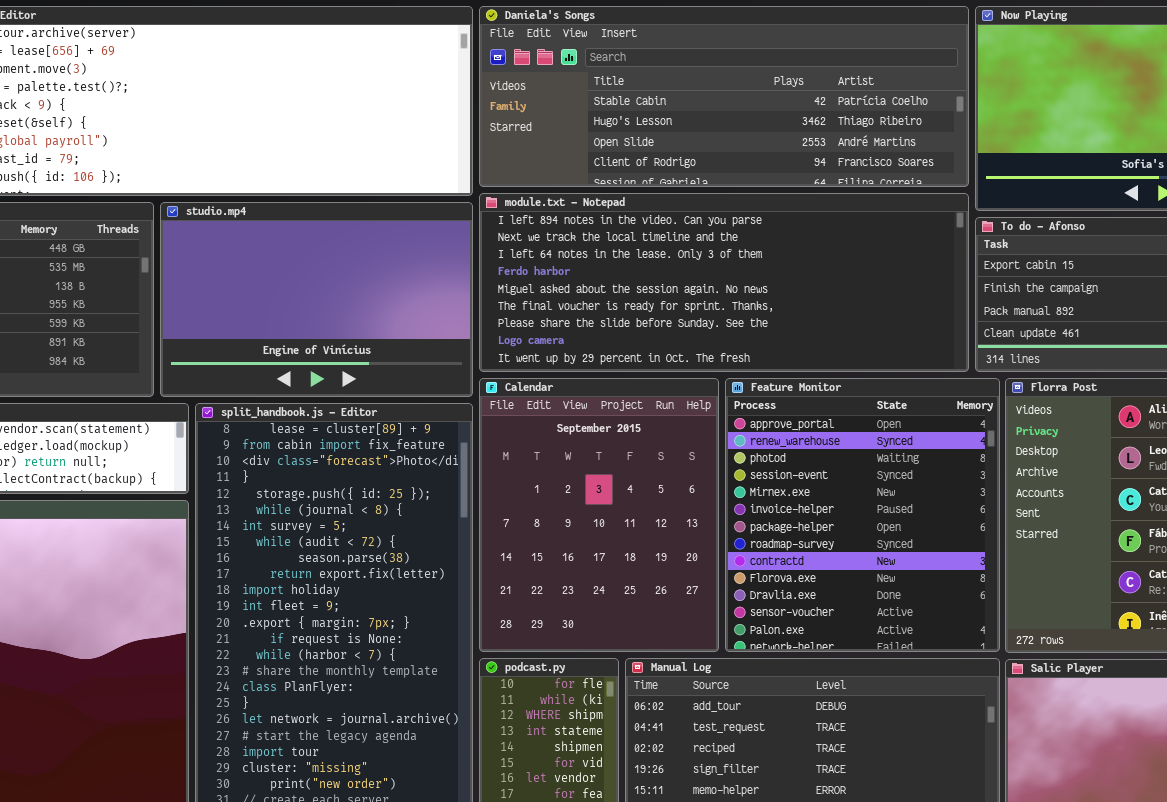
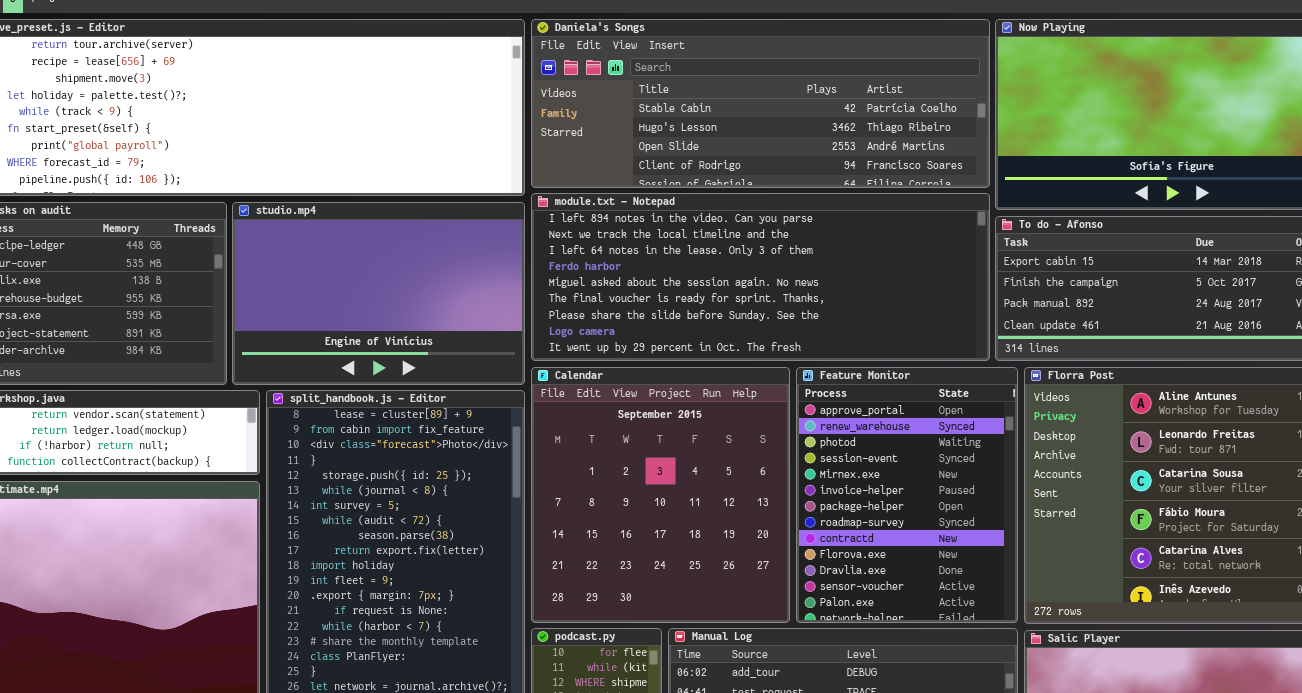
Calendar: [479,378,719,652] -> [531,367,790,623], resized
Feature Monitor: [725,378,1000,652] -> [796,367,1018,623], resized

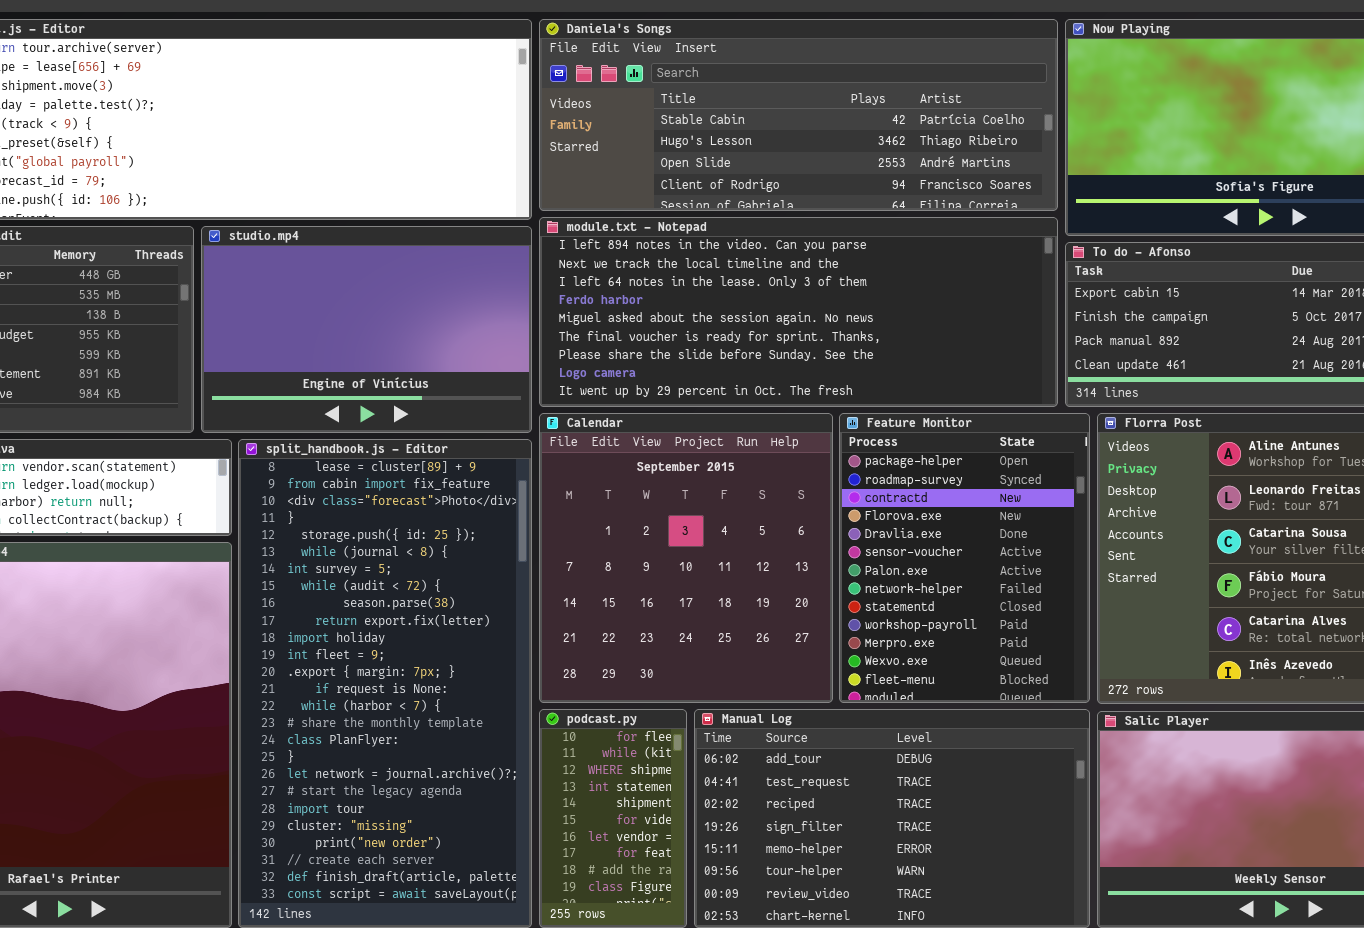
Feature Monitor: [796,367,1018,623] -> [839,413,1090,703], scrolled down 6 rows

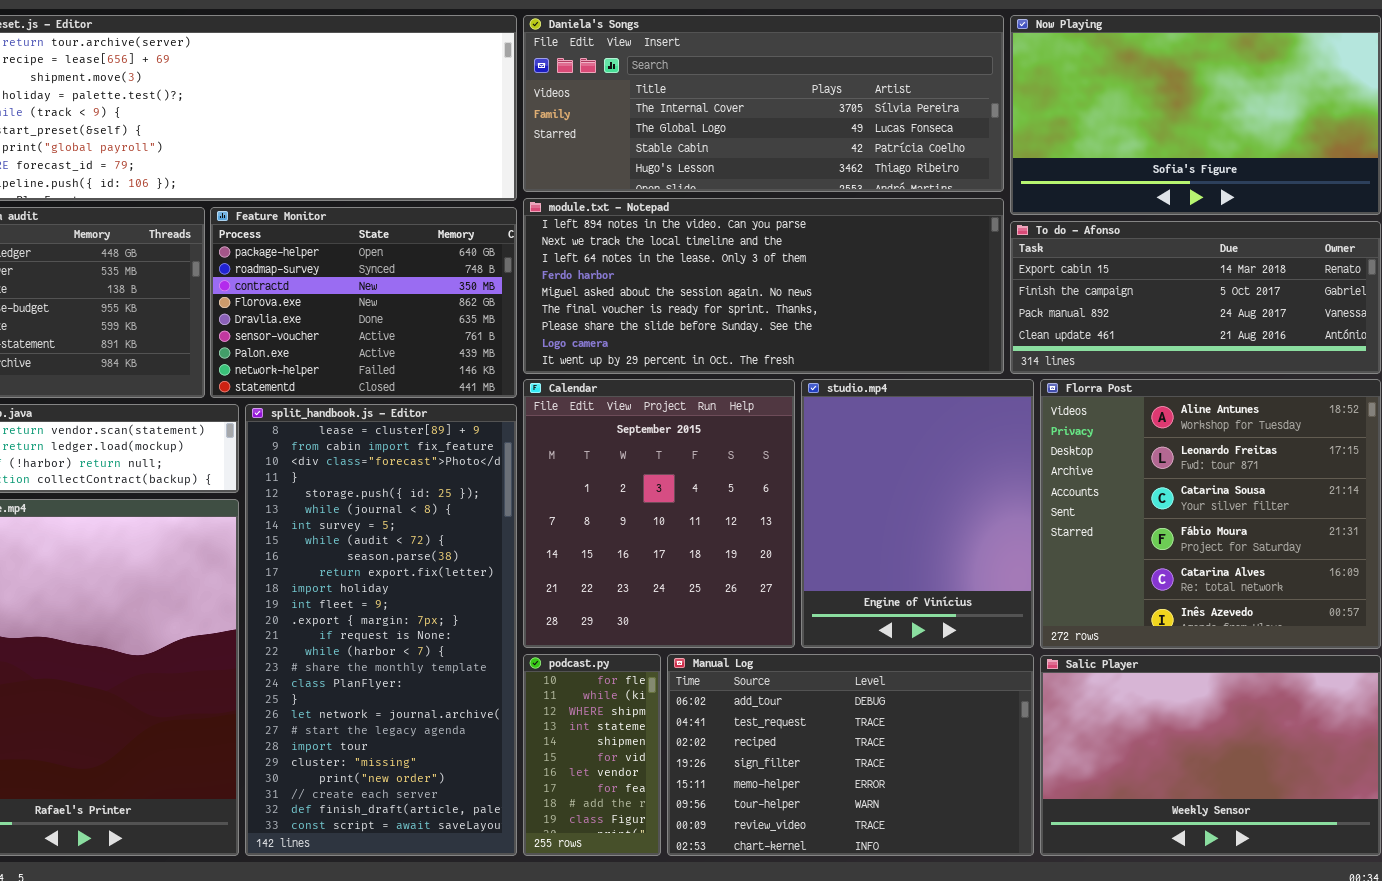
Daniela's Songs: [539,19,1058,211] -> [523,15,1004,192], scrolled up 2 rows
studio.mp4: [201,226,532,433] -> [801,379,1034,648], moved, resized
Feature Monitor: [839,413,1090,703] -> [210,207,517,398], moved, resized

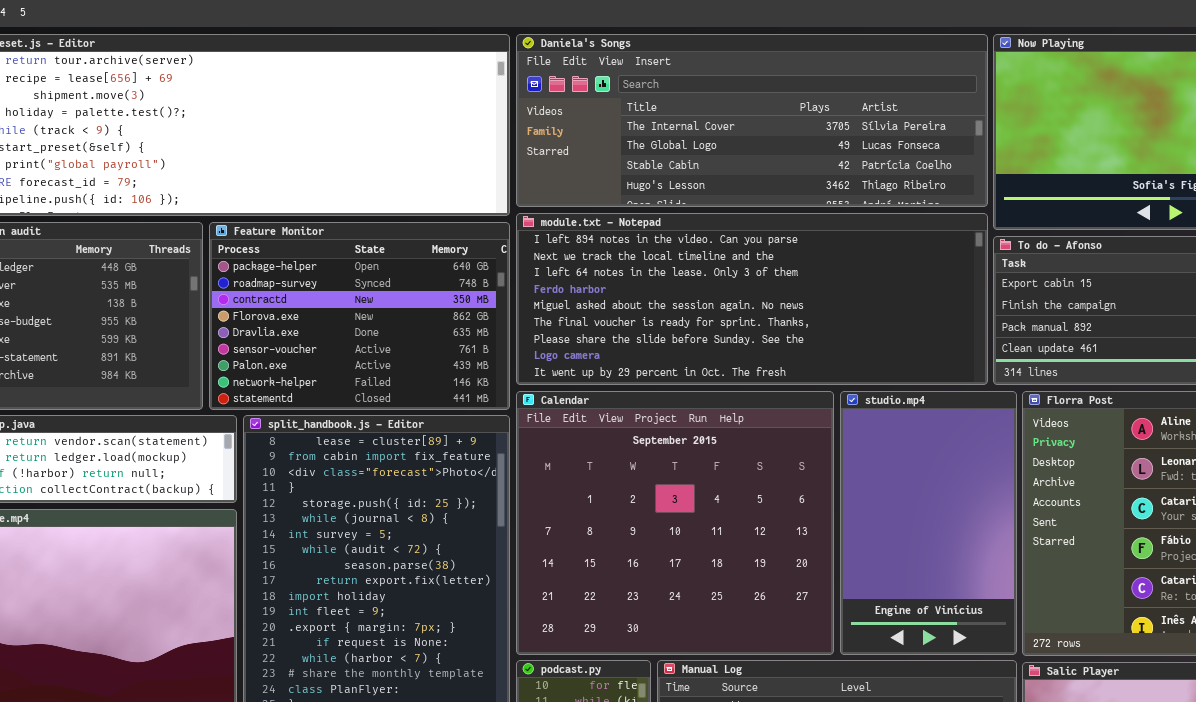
Calendar: [523,379,795,648] -> [516,391,834,655], resized
studio.mp4: [801,379,1034,648] -> [840,391,1017,655], resized

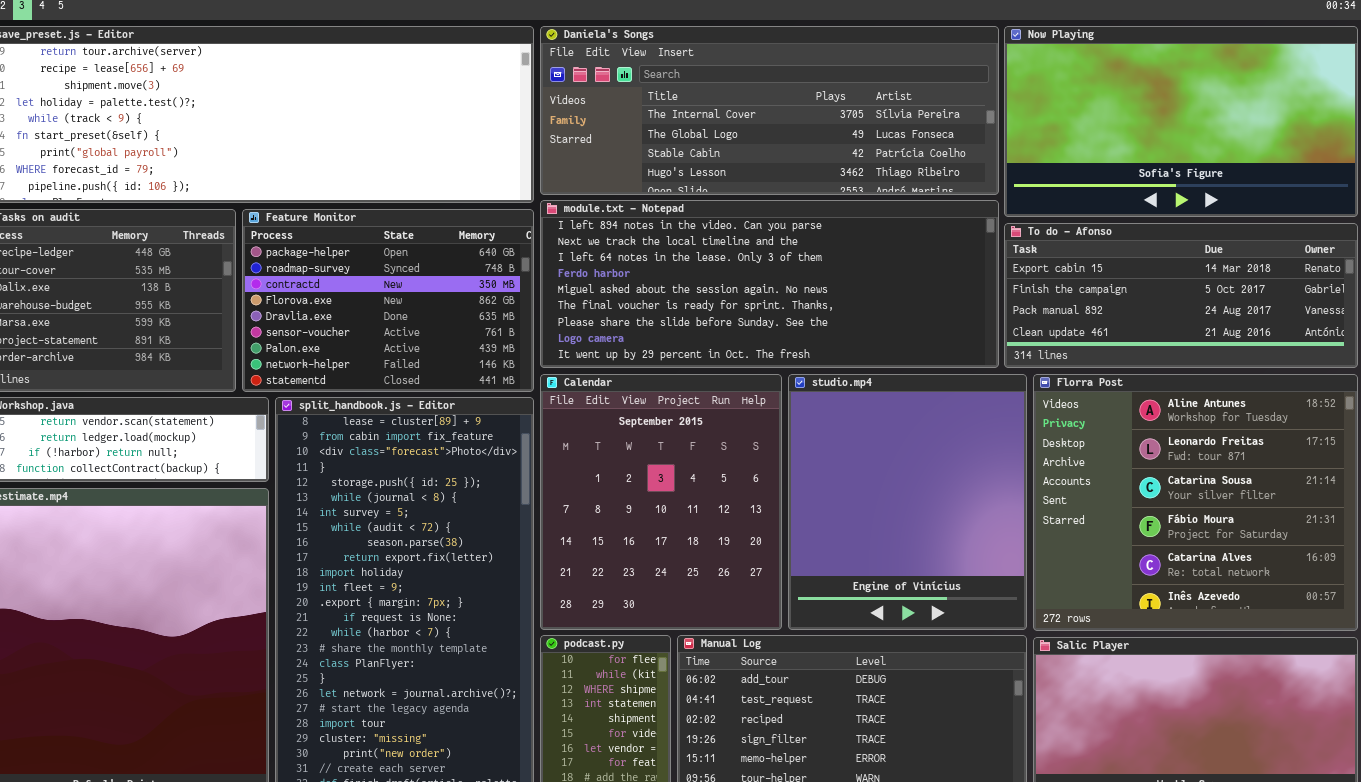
Calendar: [516,391,834,655] -> [540,374,782,630], resized
studio.mp4: [840,391,1017,655] -> [788,374,1027,630], resized

